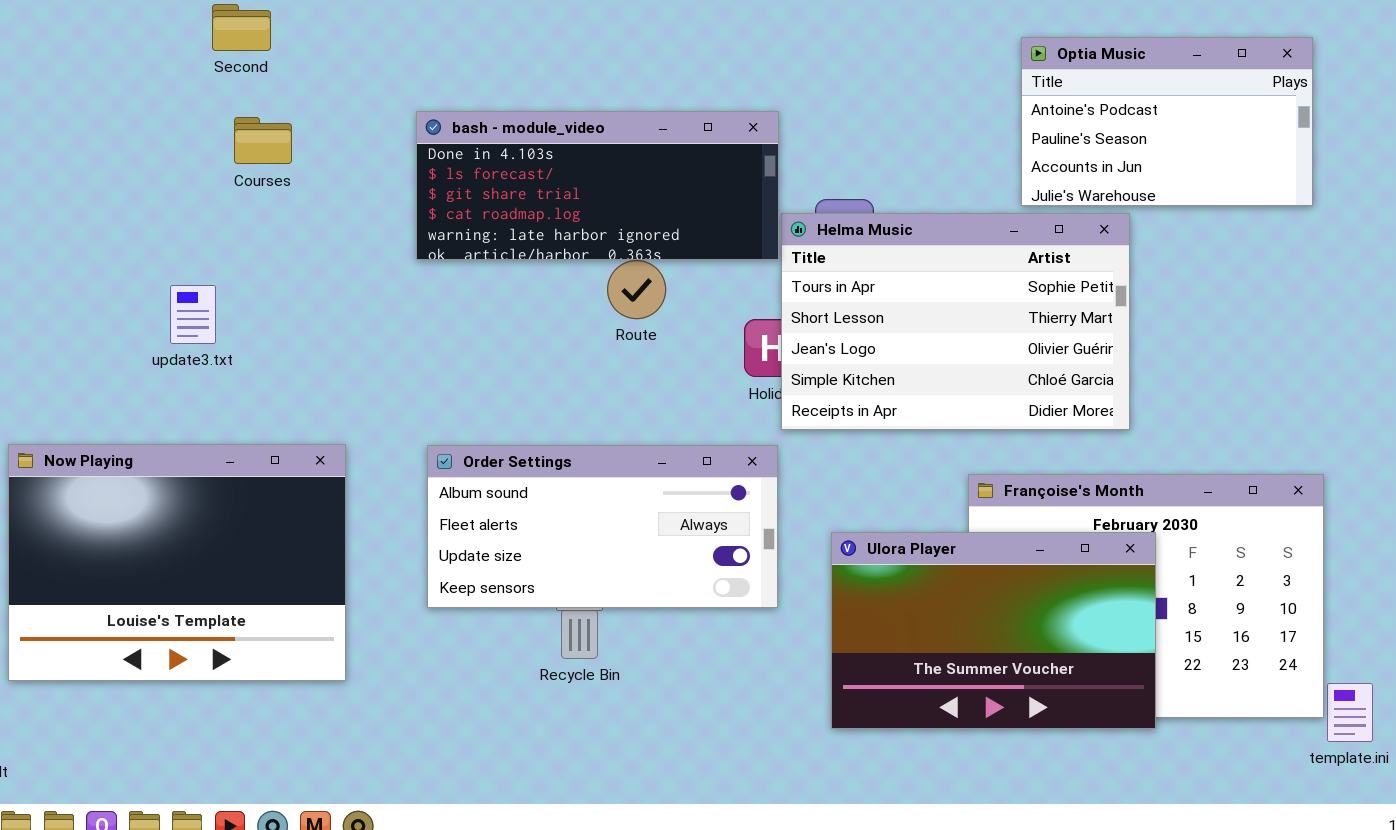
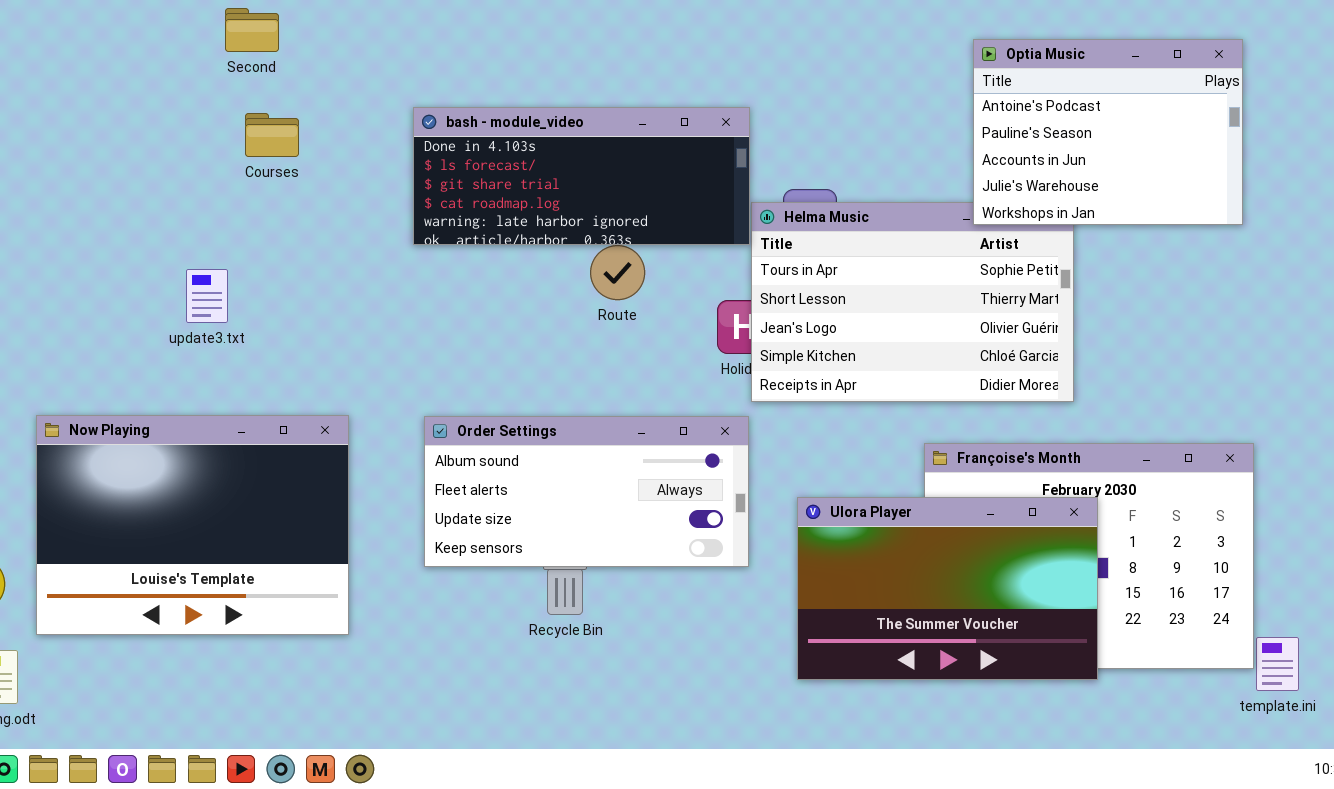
Optia Music: [1021,37,1313,206] -> [973,39,1243,225], resized

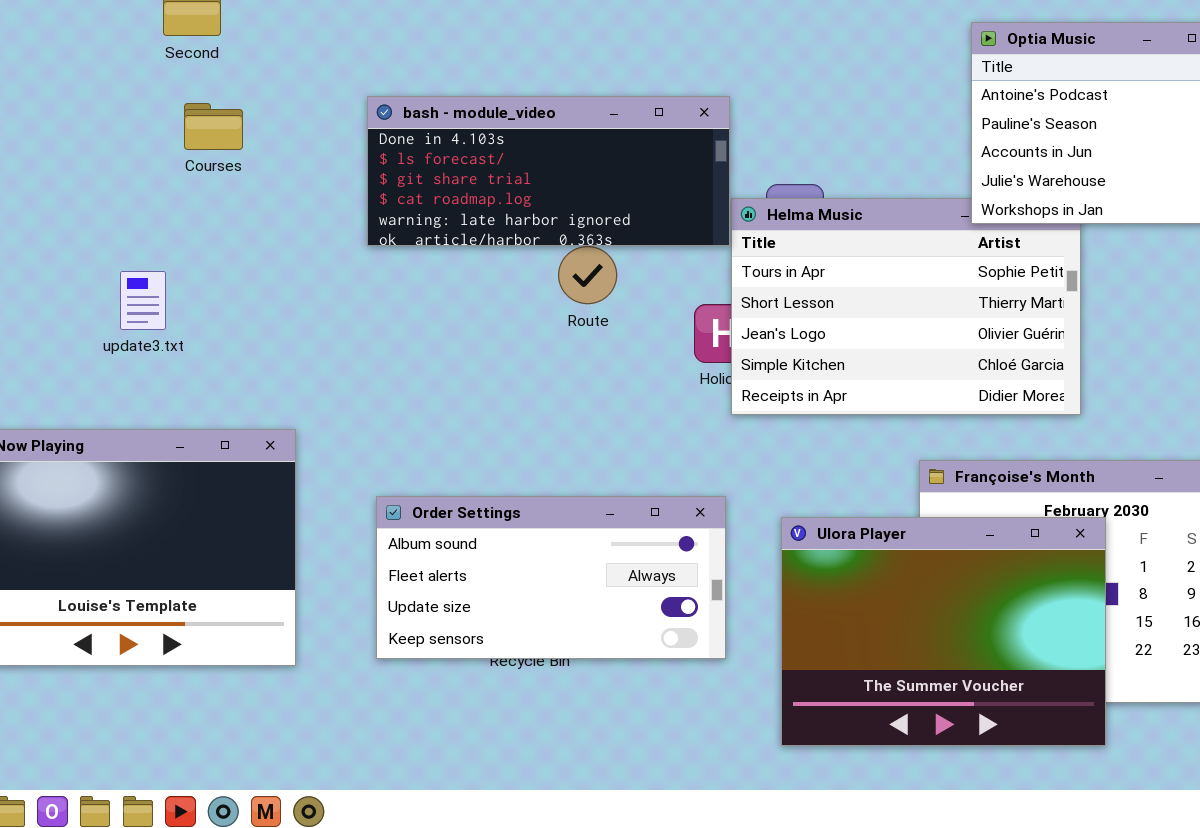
Order Settings: [424,416,749,567] -> [376,496,726,659], moved
Ulora Player: [797,497,1098,680] -> [781,517,1106,746], resized

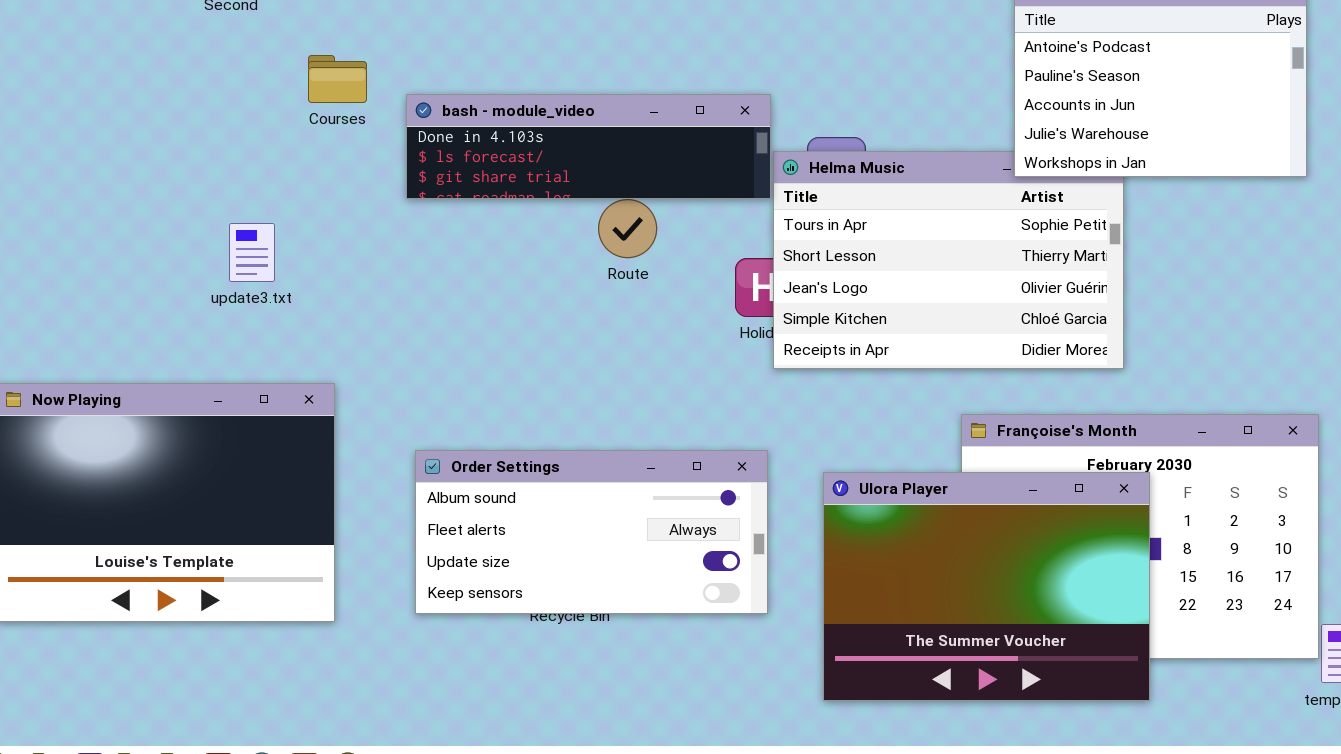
bash - module_video: [367,96,730,246] -> [406,94,771,199], resized
Courses: [184,103,243,150] -> [308,55,367,103], moved
update3.txt: [120,271,166,330] -> [229,223,275,282], moved

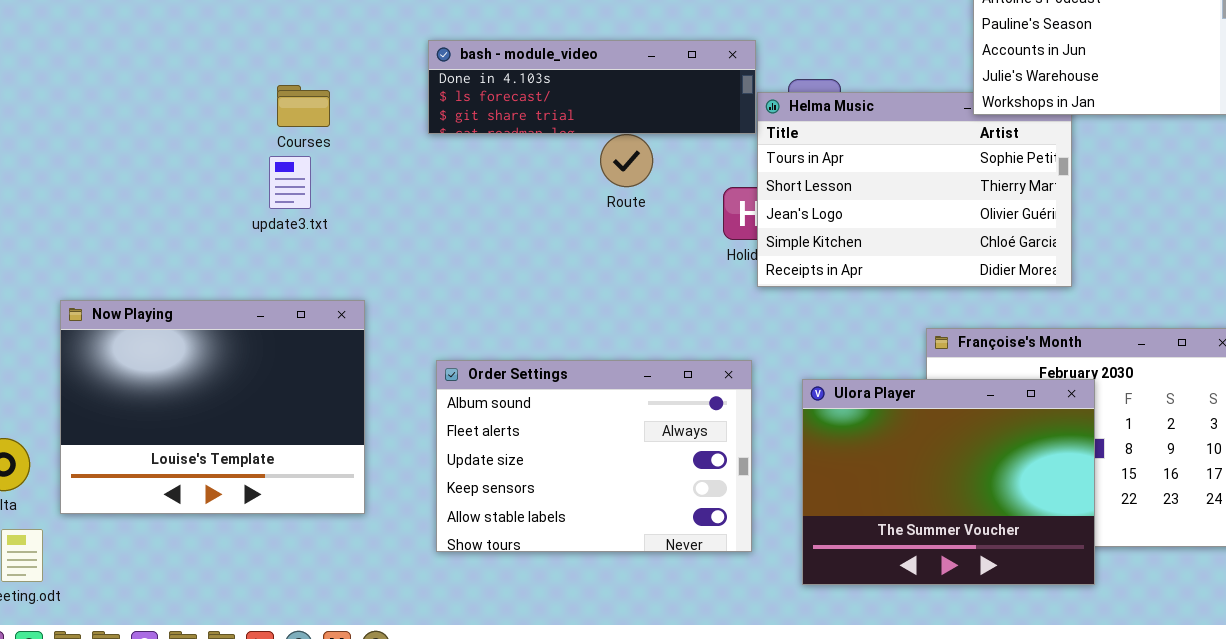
Courses: [308,55,367,103] -> [277,85,330,127], moved
Order Settings: [415,450,768,614] -> [436,360,752,552], resized

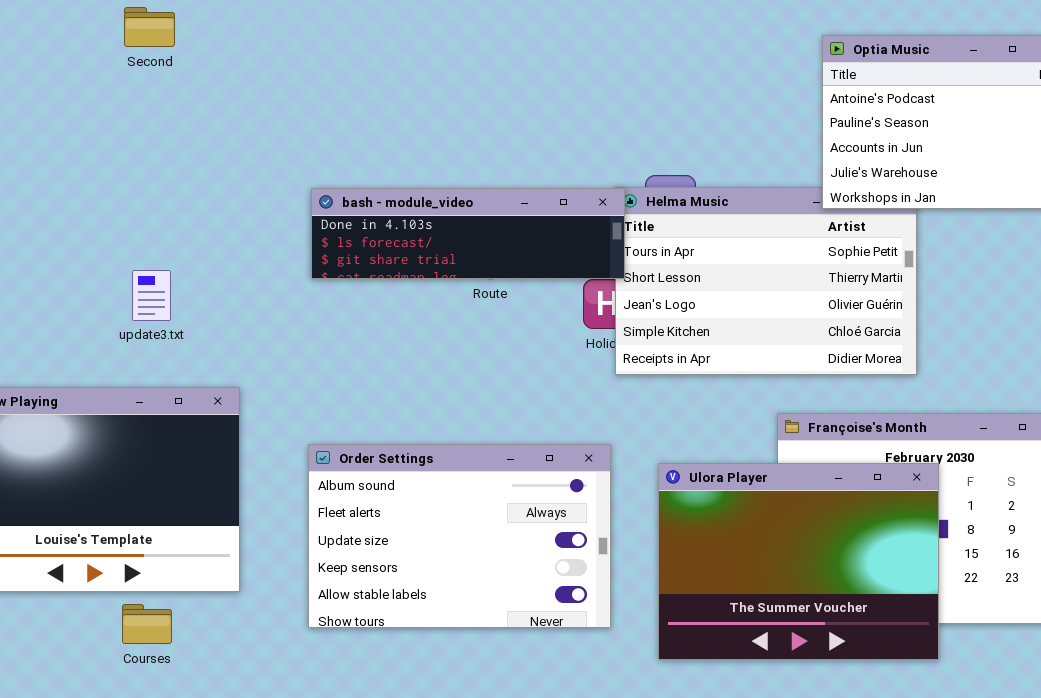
bash - module_video: [428,40,756,134] -> [311,188,625,279], moved
Courses: [277,85,330,127] -> [122,604,172,644], moved
update3.txt: [269,156,311,209] -> [132,270,171,321], moved

